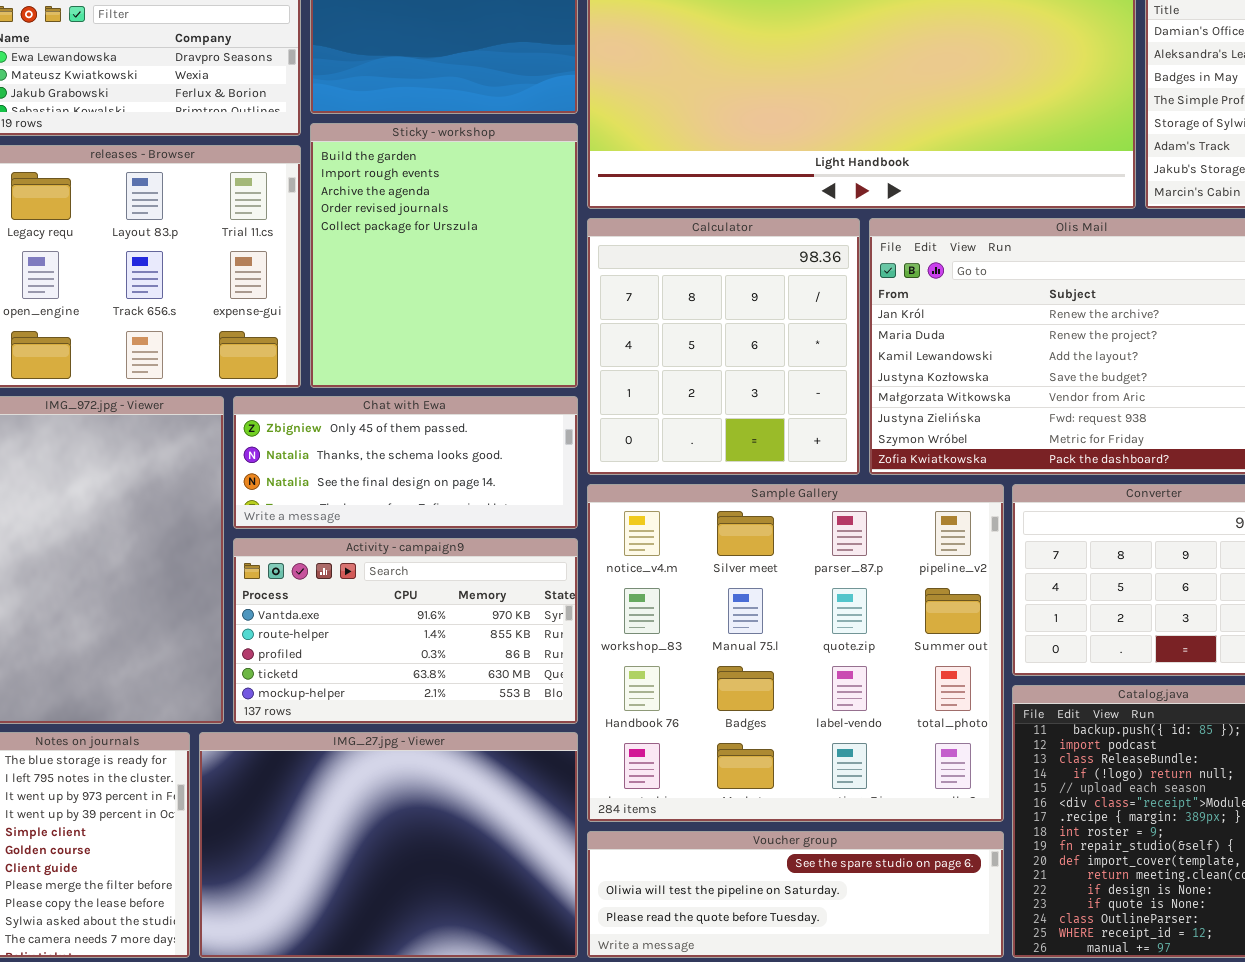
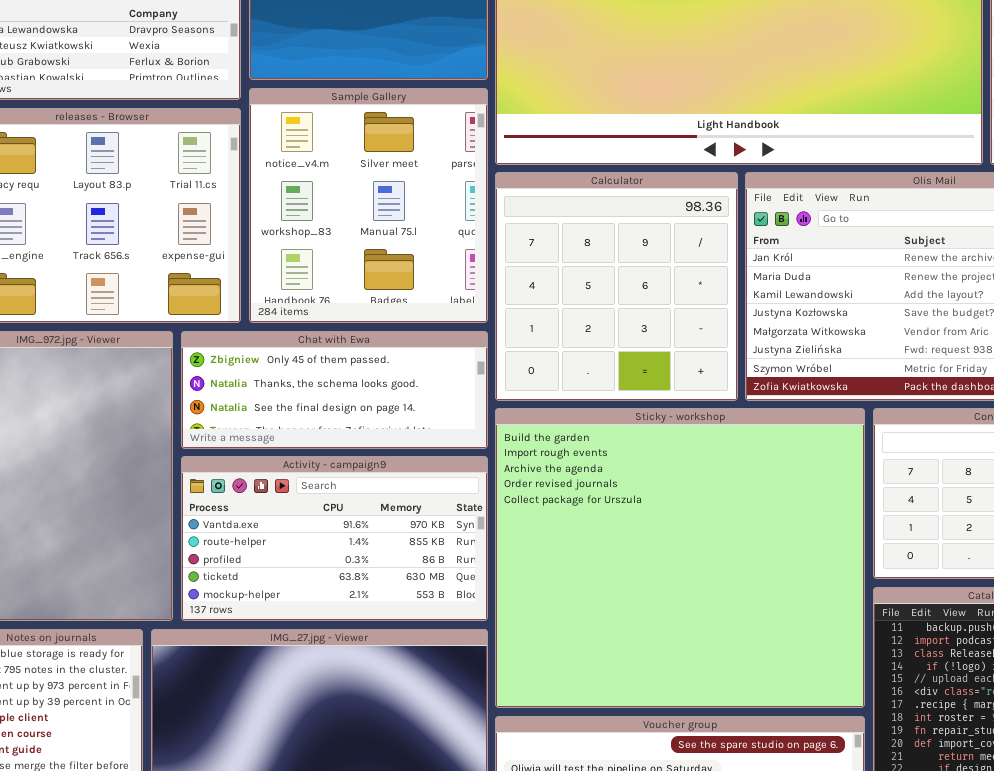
Sticky - workshop: [310,123,578,388] -> [495,408,865,708], moved, resized
Sample Gallery: [587,484,1004,822] -> [249,88,488,323], moved, resized

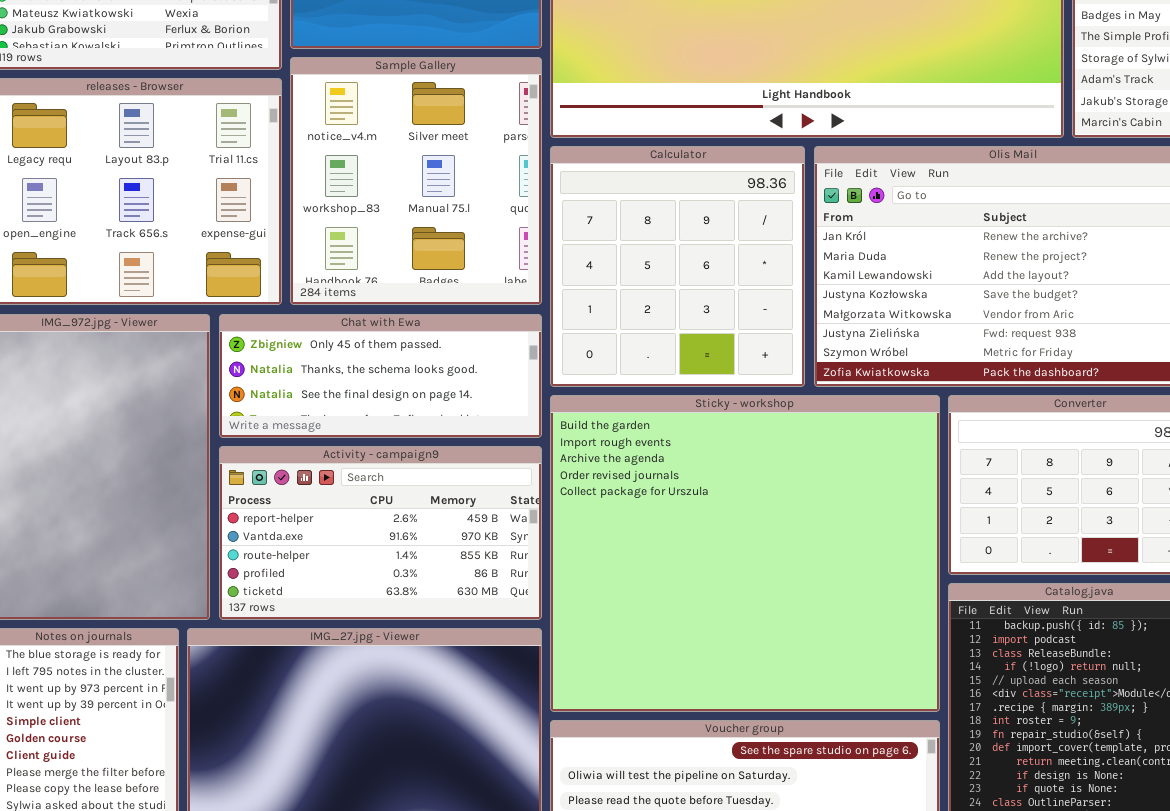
Activity - campaign9: [181,456,488,621] -> [219,446,542,620], scrolled up 1 row

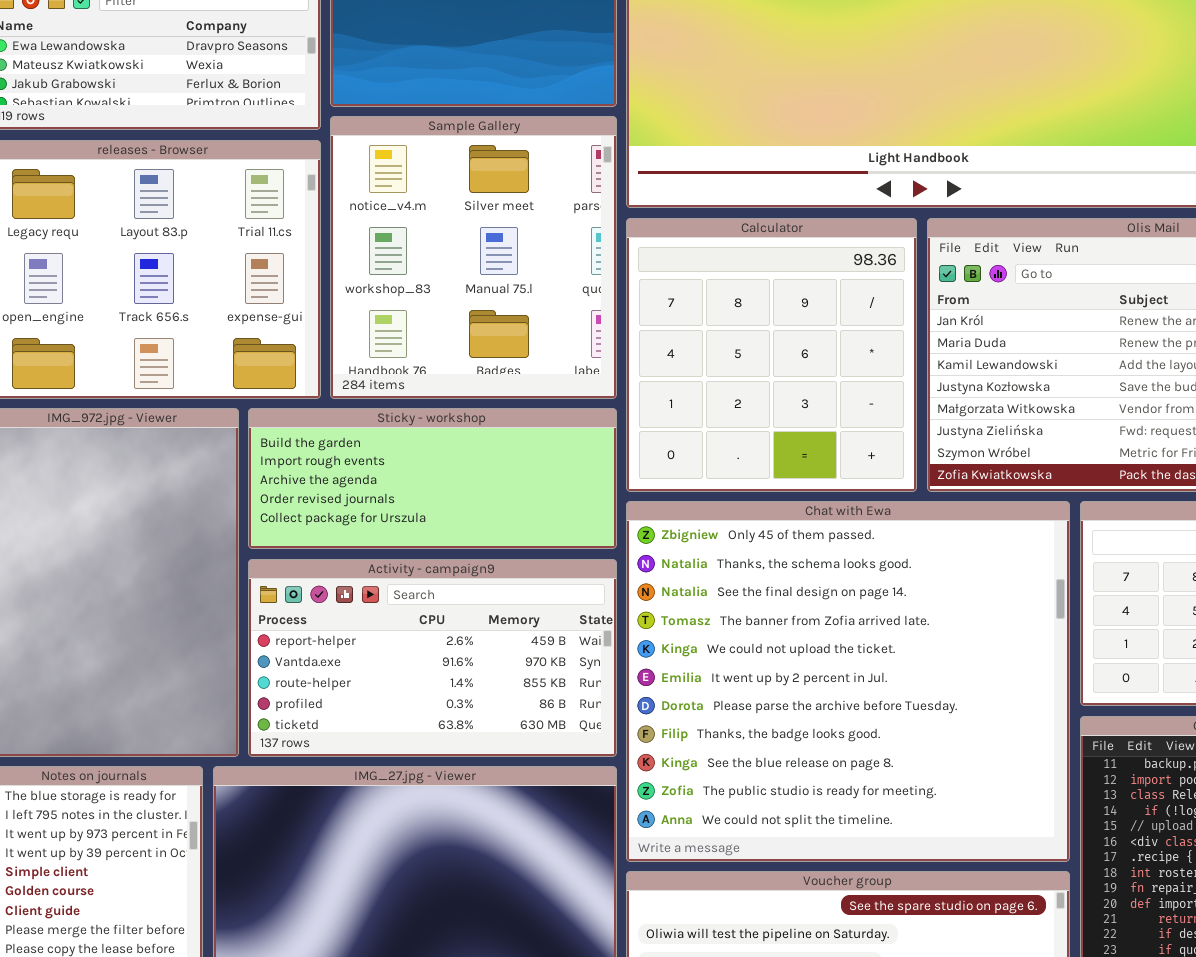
Chat with Ewa: [219,314,542,438] -> [626,501,1070,862], moved, resized
Sticky - workshop: [550,395,940,712] -> [248,408,617,549], moved, resized

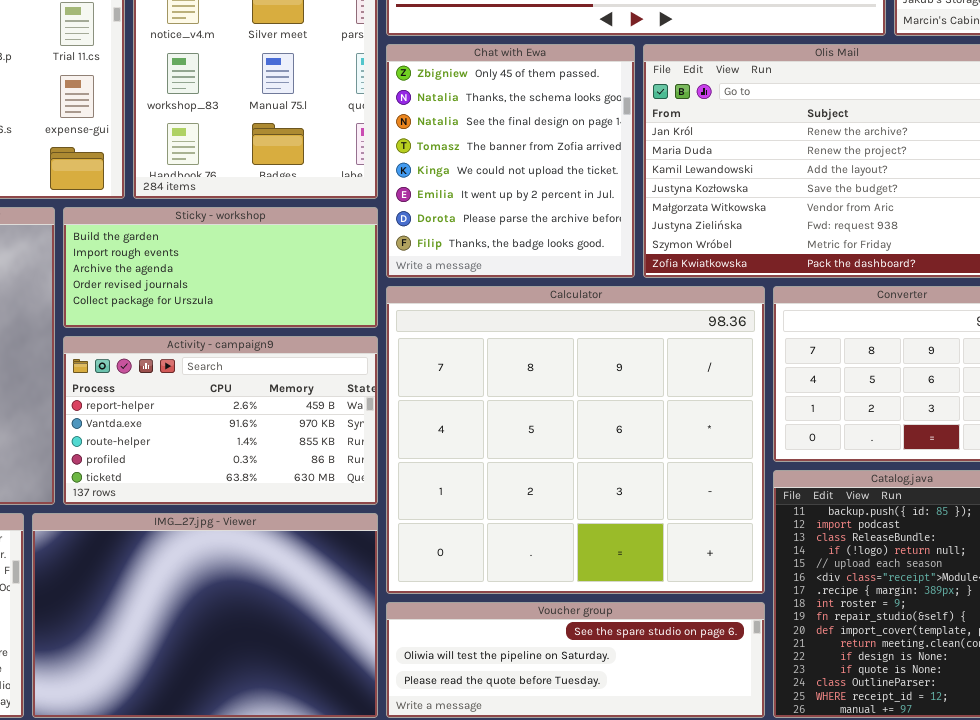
Calculator: [626,218,917,492] -> [386,286,765,594], moved, resized
Chat with Ewa: [626,501,1070,862] -> [386,44,635,278], moved, resized

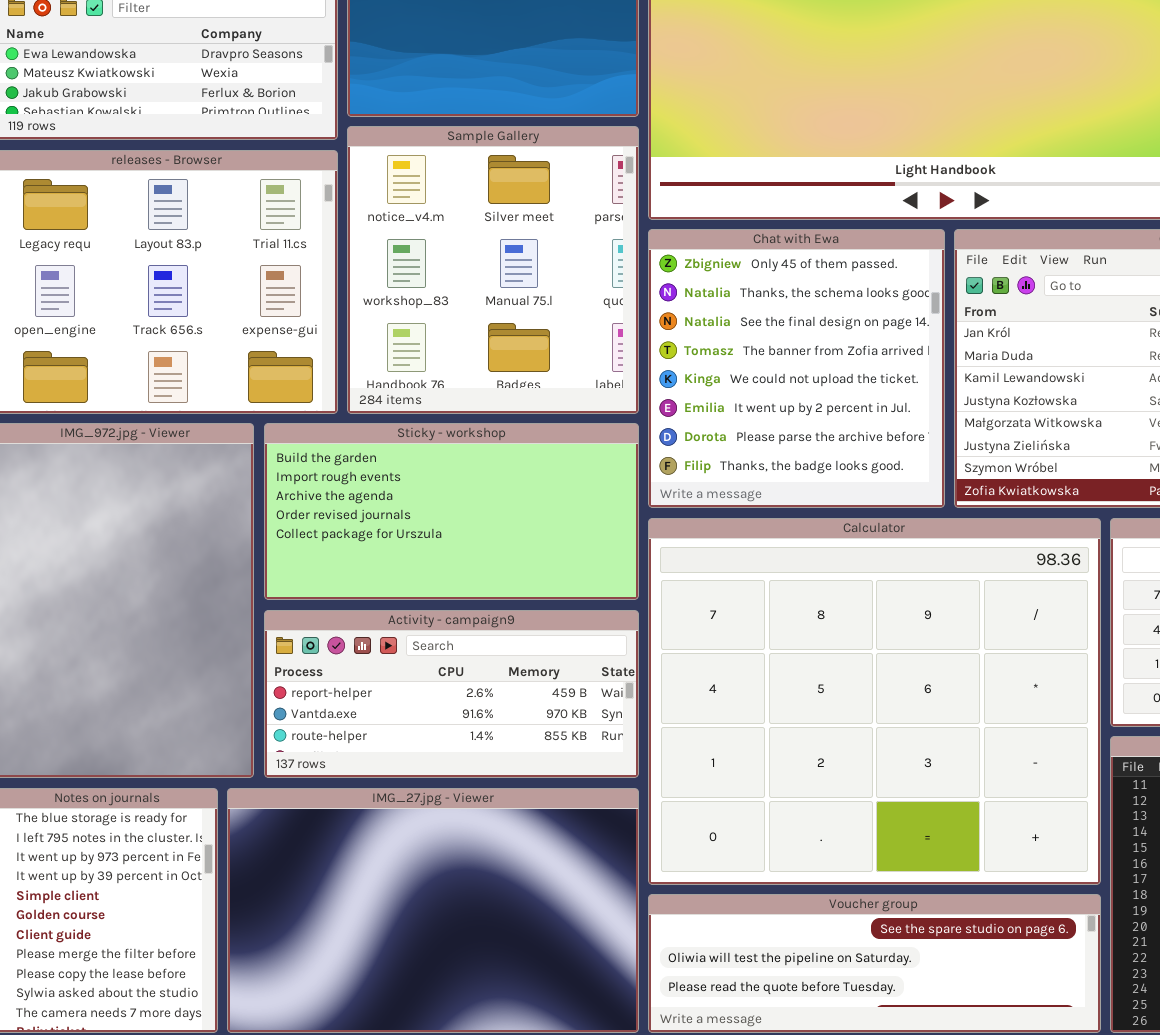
Sticky - workshop: [63,207,378,328] -> [264,423,639,600], resized
Activity - campaign9: [63,336,378,505] -> [264,610,639,778], resized

